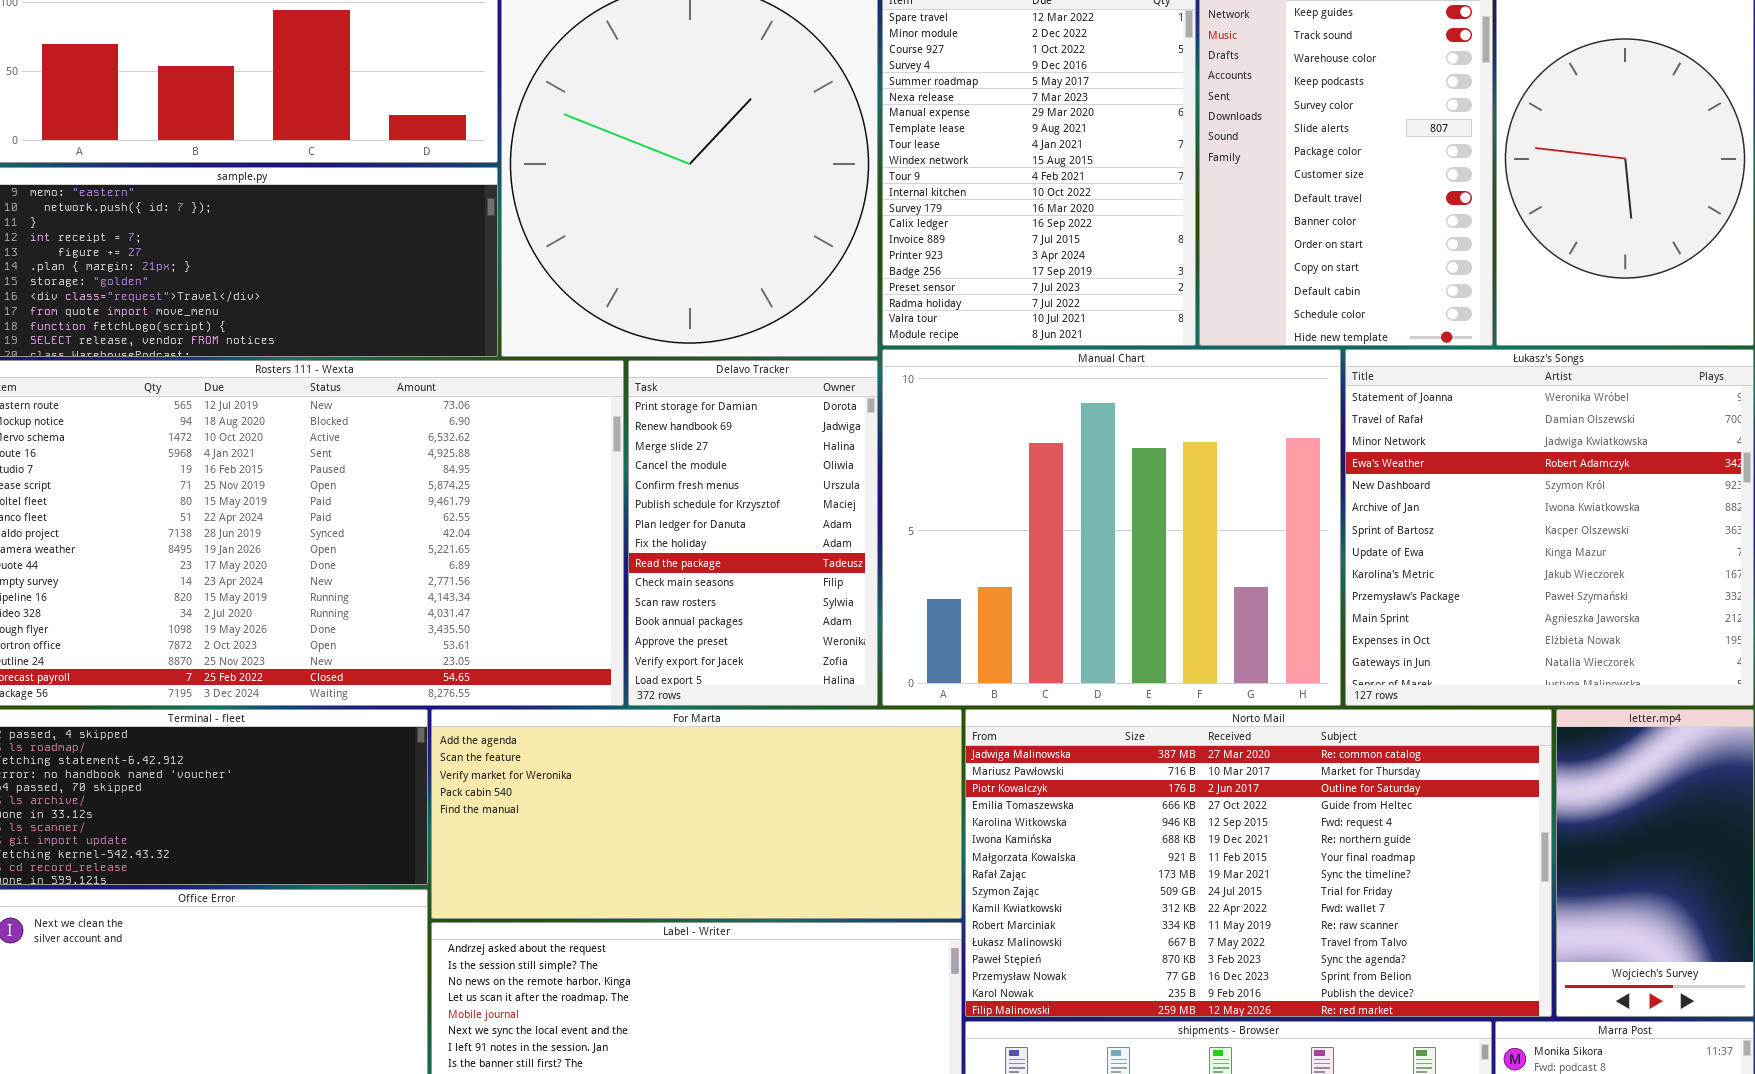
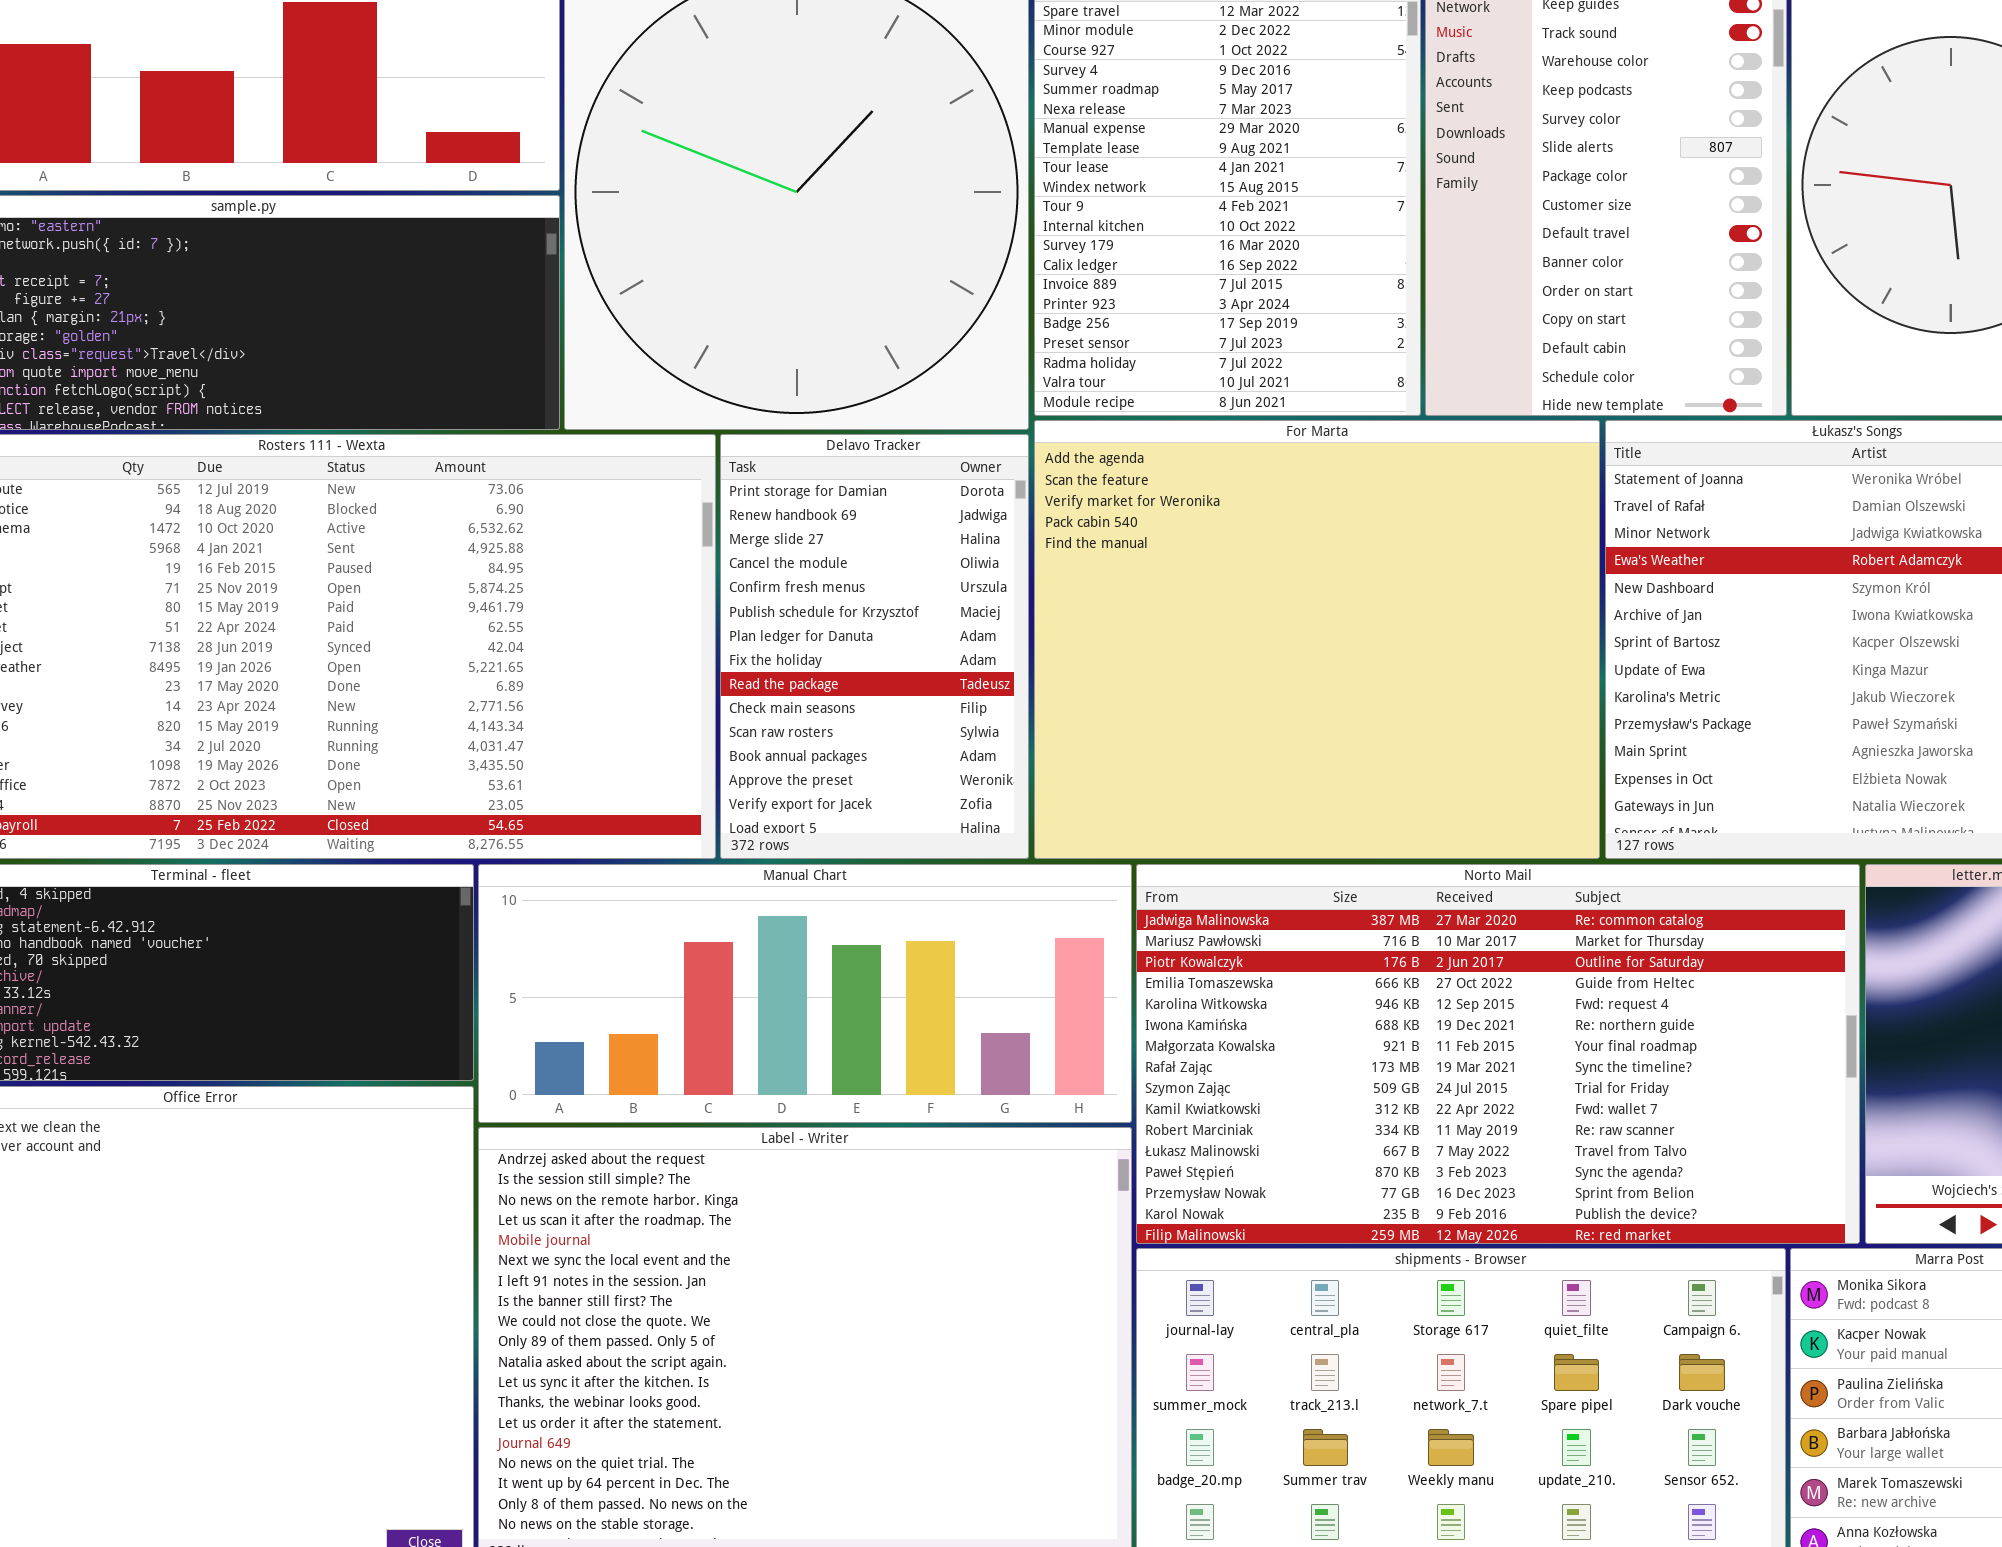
Manual Chart: [882,349,1341,706] -> [478,864,1132,1123], moved, resized
For Marta: [431,709,962,919] -> [1034,420,1600,859], moved, resized

